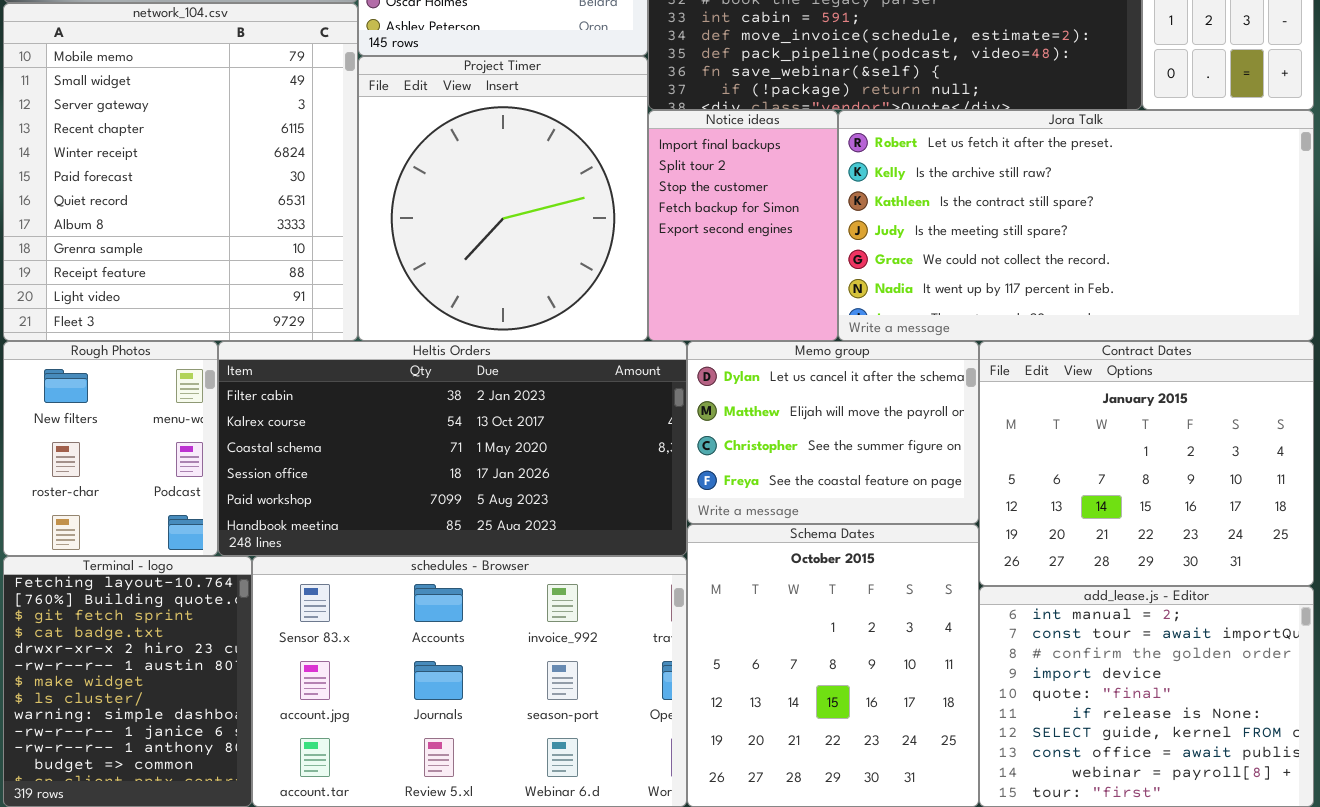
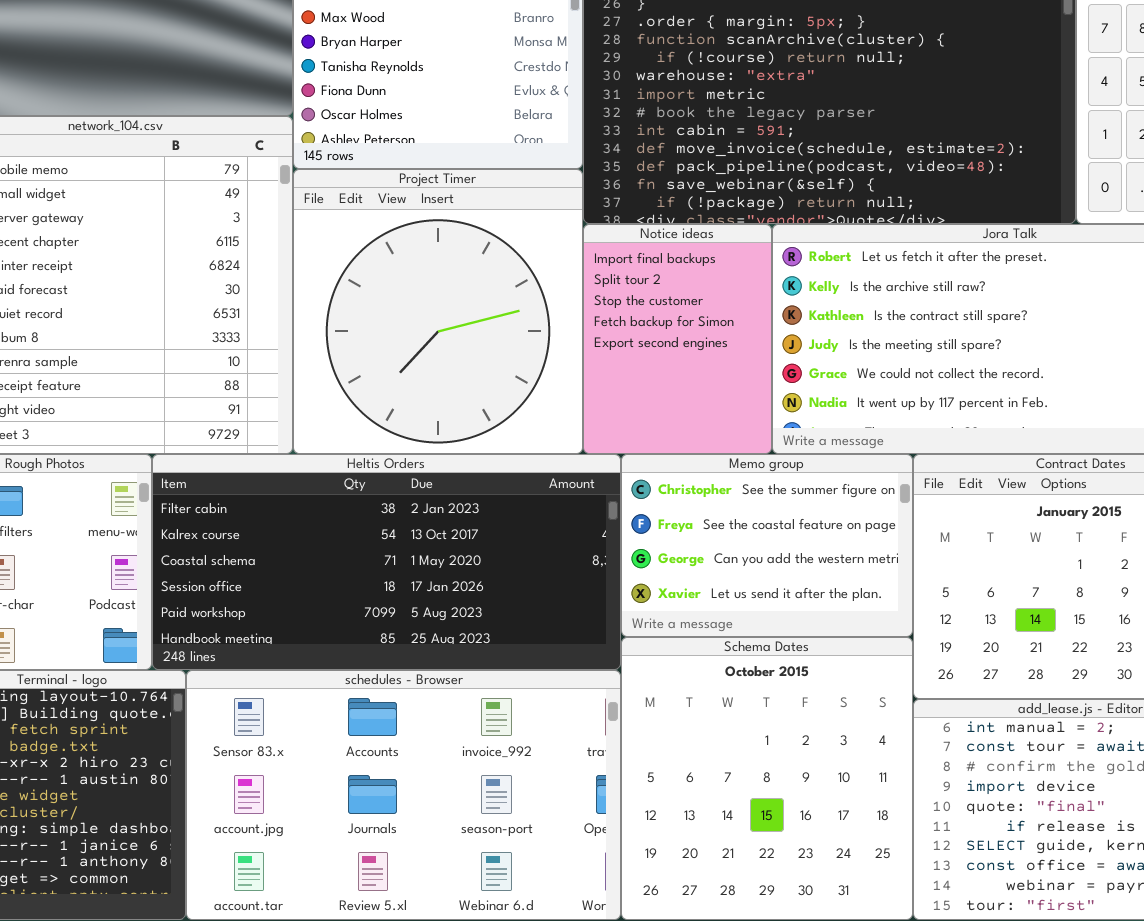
Memo group: [687,341,979,524] -> [621,454,913,637], scrolled down 2 rows

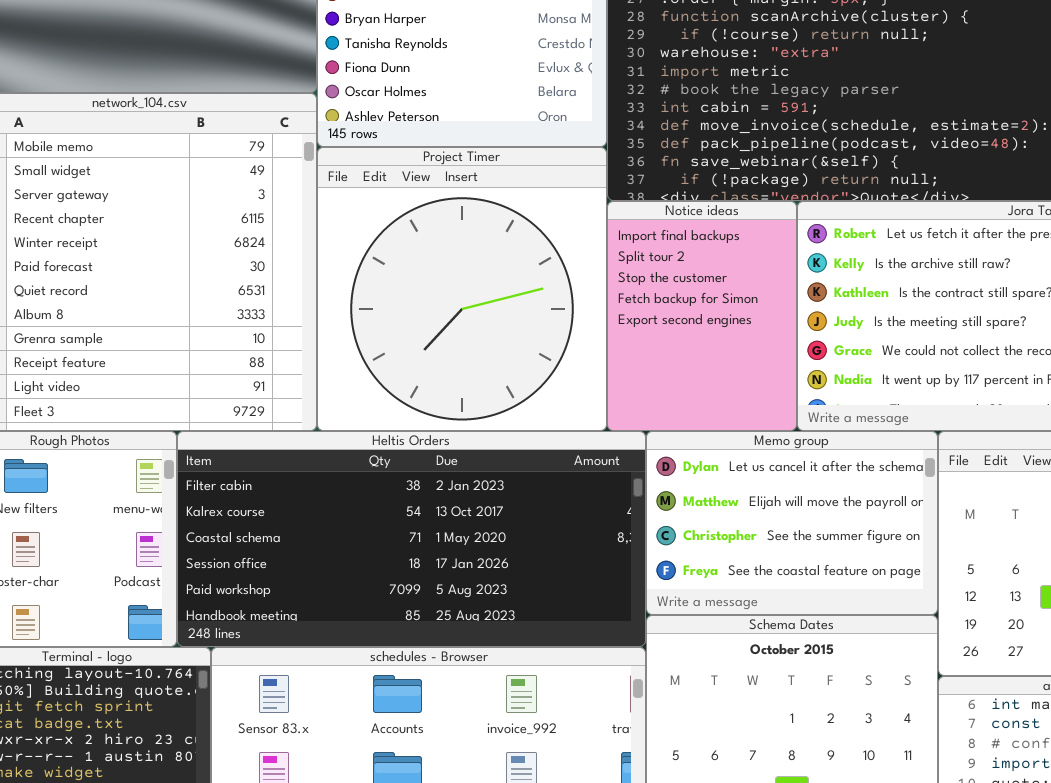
Memo group: [621,454,913,637] -> [646,431,938,615], scrolled up 2 rows

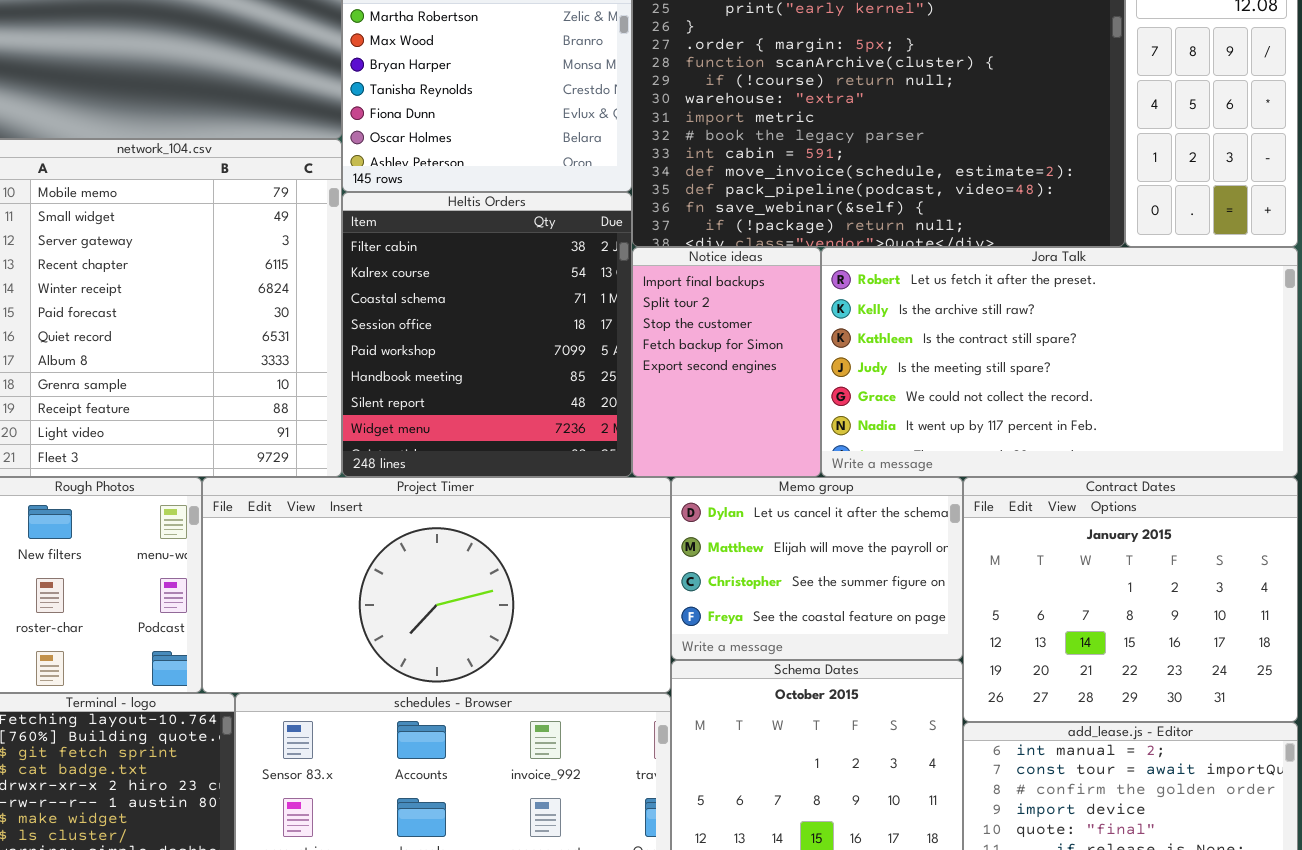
Project Timer: [317,147,607,431] -> [202,477,671,693], moved, resized
Heltis Orders: [177,431,646,647] -> [342,192,632,477], moved, resized

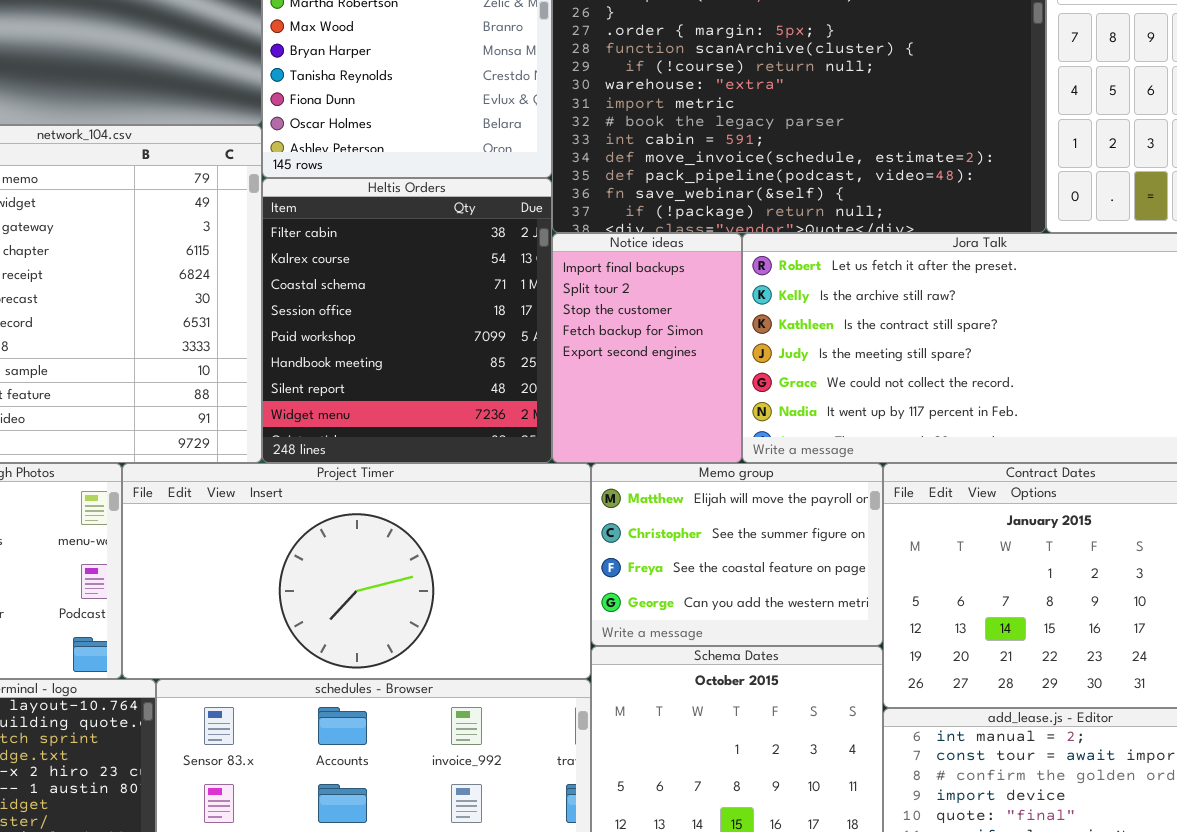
Memo group: [671,477,963,660] -> [591,463,883,646], scrolled down 1 row

